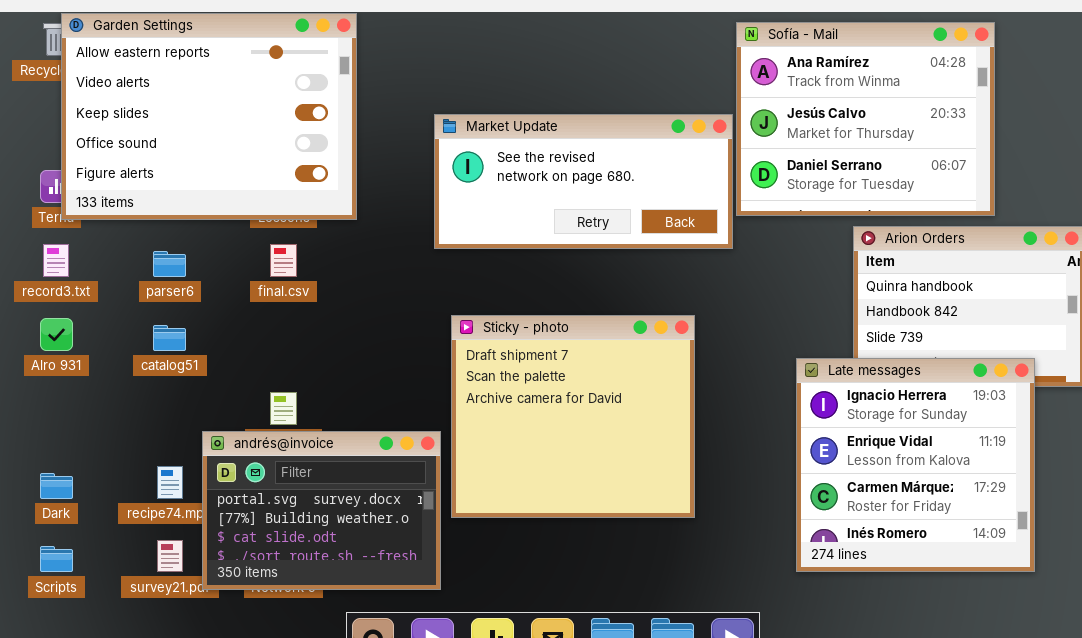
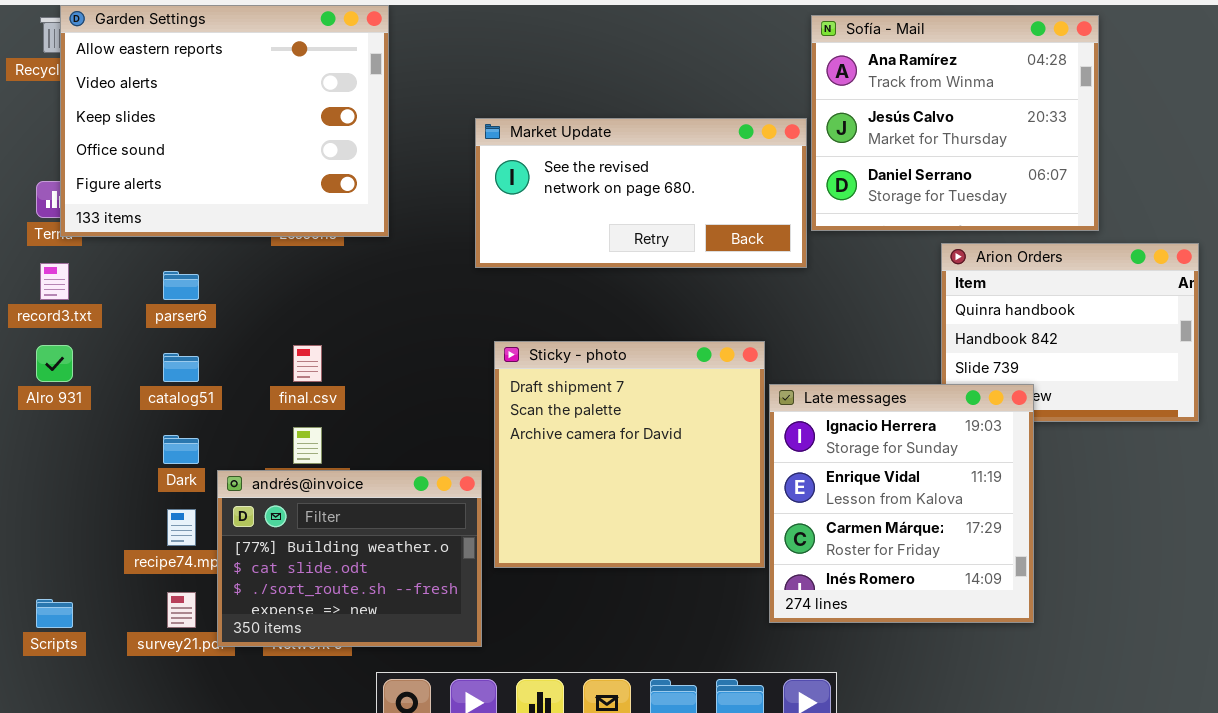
final.csv: [270,244,297,277] -> [293,345,322,382], moved
Late messages: [796,358,1035,572] -> [769,384,1034,623], moved
andrés@invoice: [202,431,441,590] -> [217,470,482,647], scrolled down 1 row
Dark: [40,473,73,499] -> [163,435,199,464], moved

